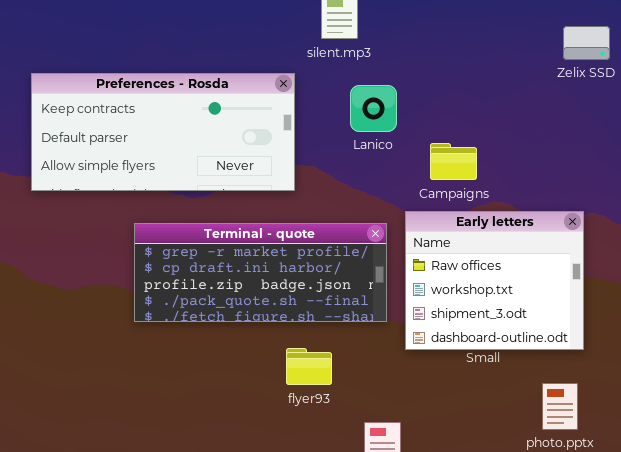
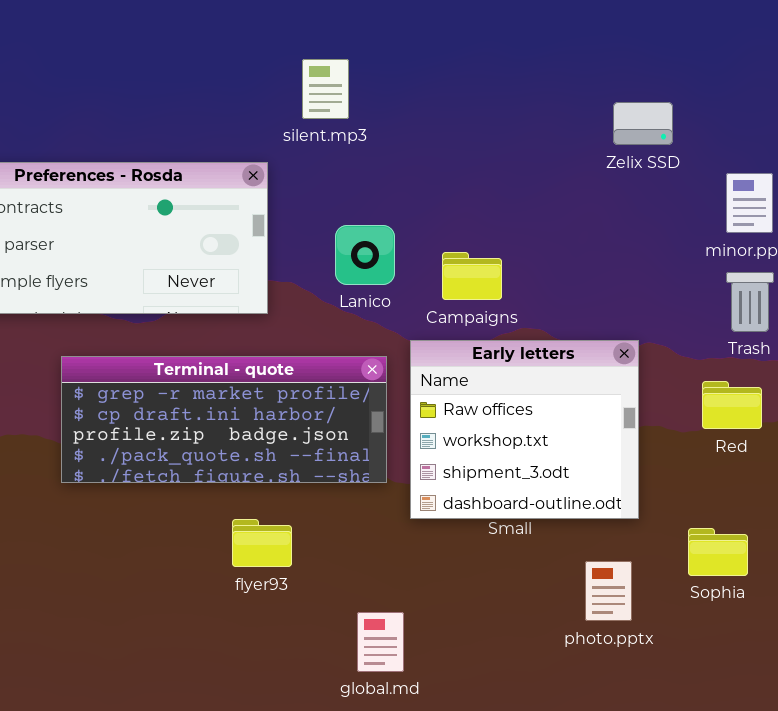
Lanico: [350,85,397,132] -> [335,225,395,285], moved
flyer93: [286,348,332,385] -> [232,519,292,567], moved

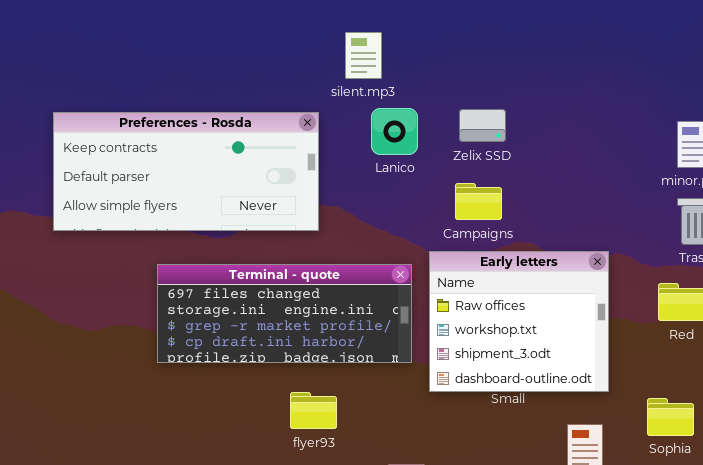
Zelix SSD: [613,102,673,145] -> [459,109,506,142], moved
Lanico: [335,225,395,285] -> [371,108,418,155], moved
Terminal - quote: [61,356,387,483] -> [157,264,412,363], scrolled up 2 rows

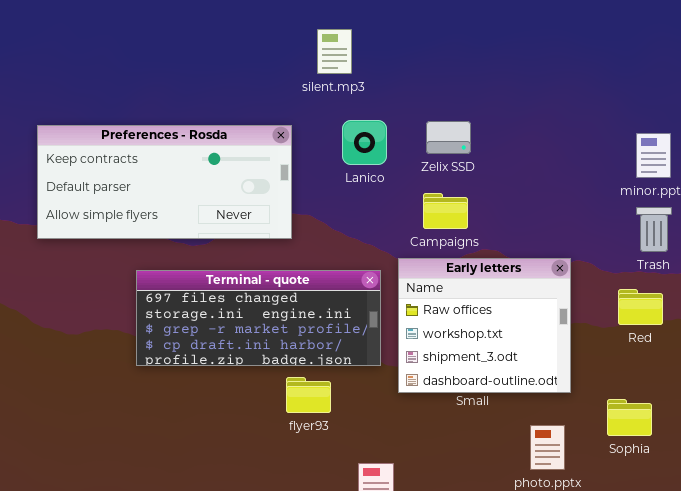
silent.mp3: [345,32,382,79] -> [317,29,352,74], moved
flyer93: [290,392,337,429] -> [286,377,331,413], moved

